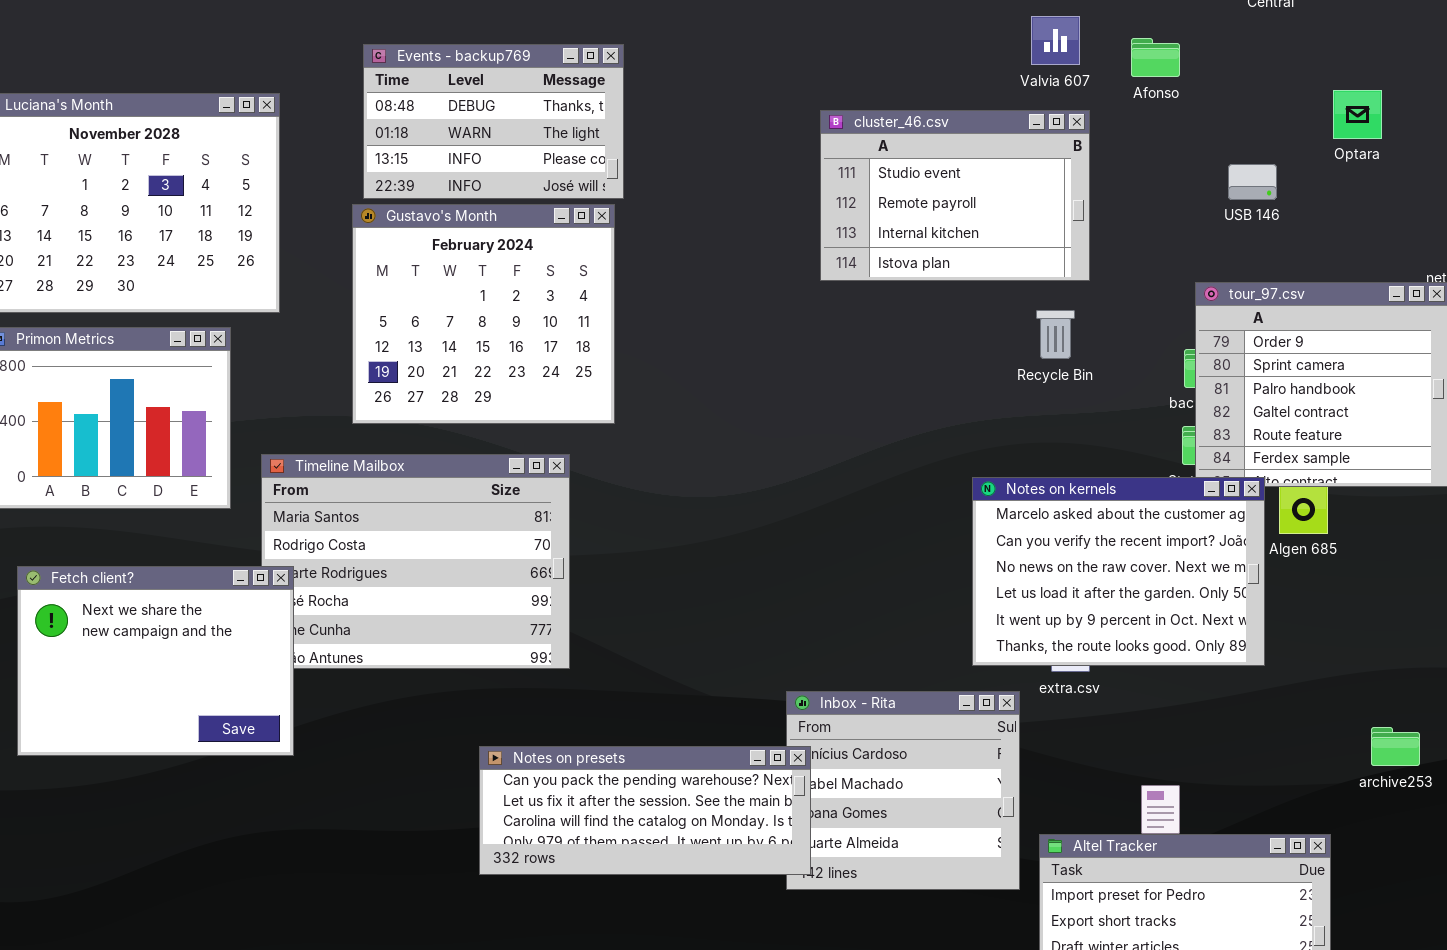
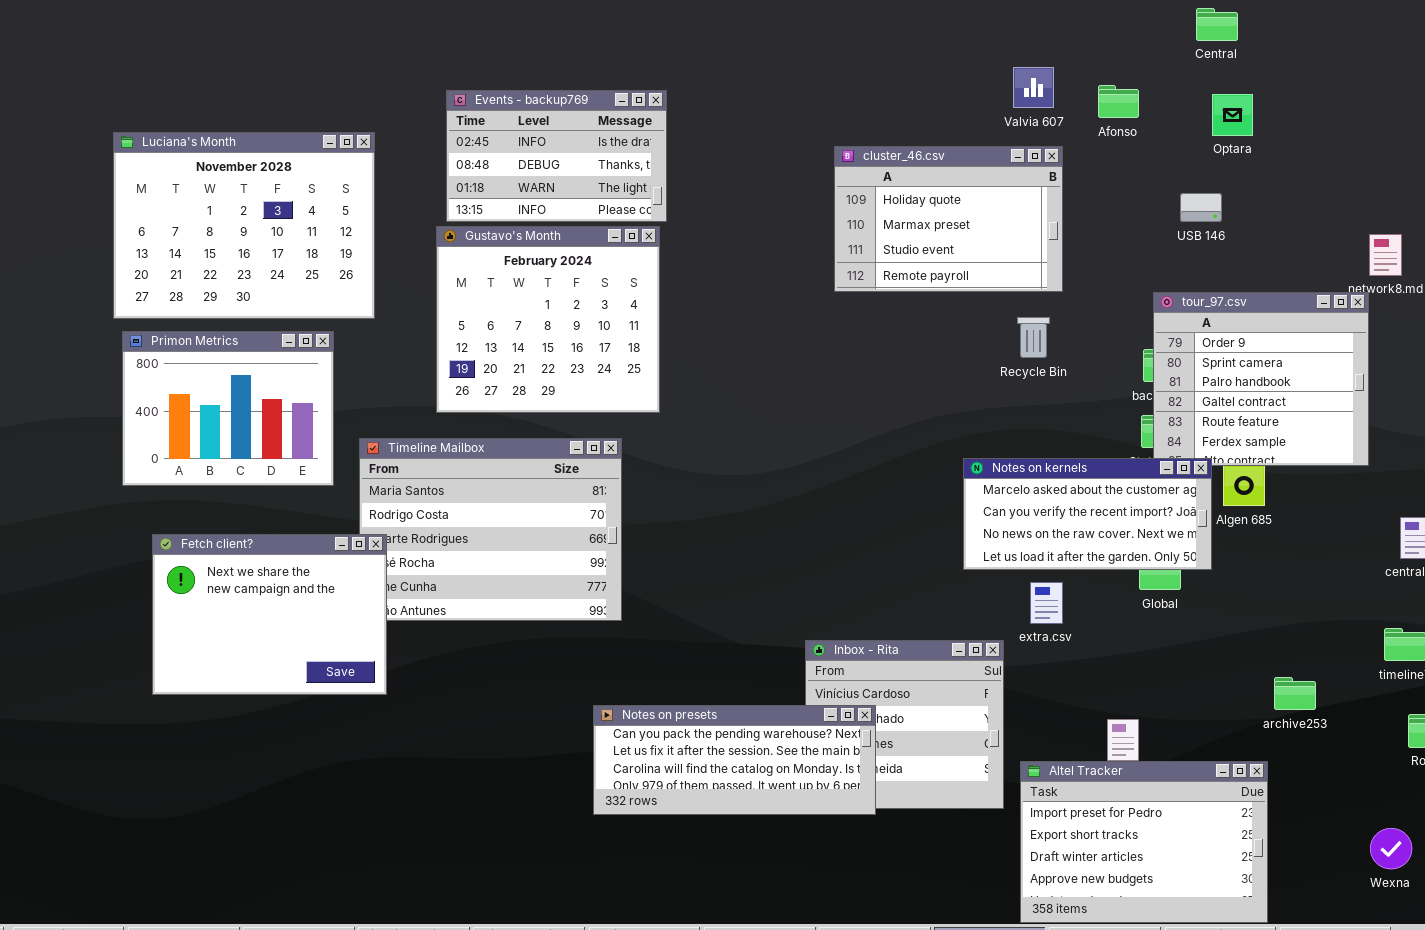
Events - backup769: [363,44,624,199] -> [446,90,667,222], scrolled up 1 row
Optara: [1333,90,1382,139] -> [1212,94,1253,136], moved
cluster_46.csv: [820,110,1090,281] -> [834,146,1063,292], scrolled up 2 rows
Notes on kernels: [972,477,1265,666] -> [963,458,1212,570], resized
archive253: [1371,727,1420,766] -> [1274,677,1316,710], moved
Notes on presets: [479,746,811,875] -> [593,705,876,815], moved

